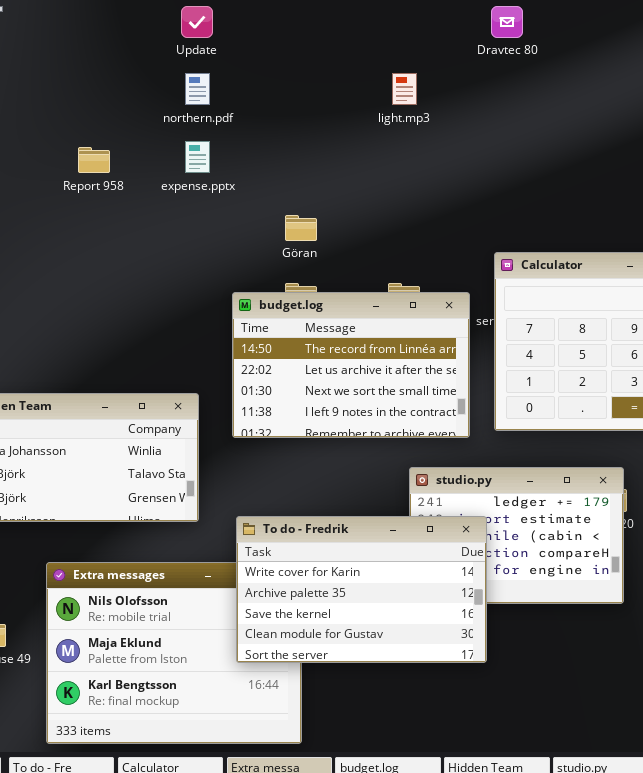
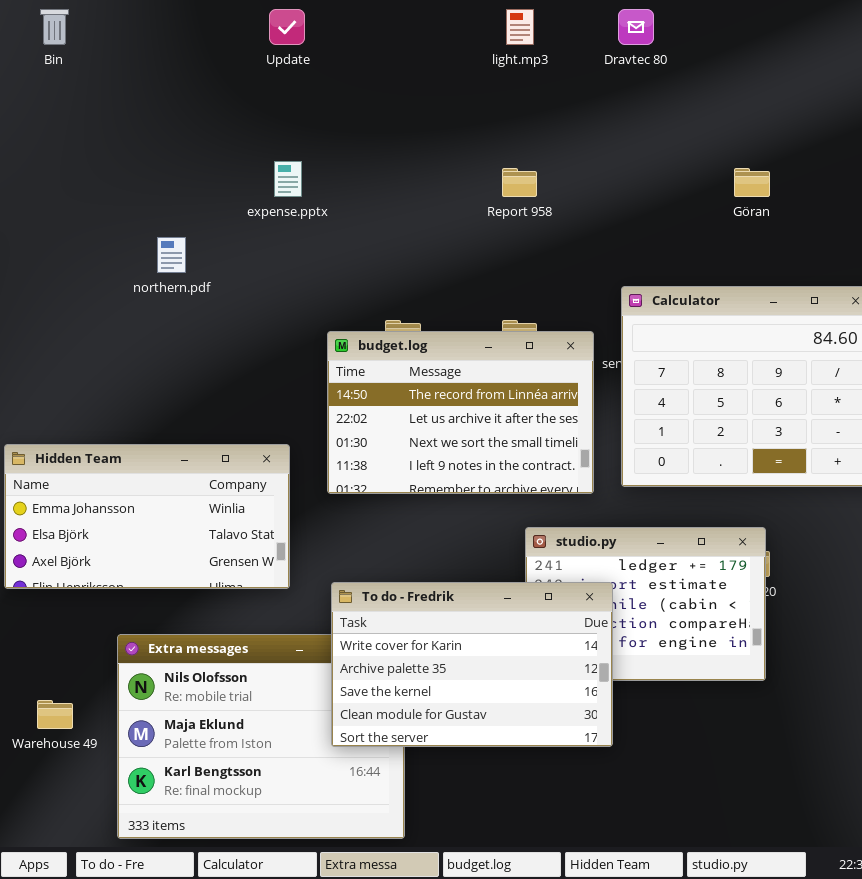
northern.pdf: [185,73,210,105] -> [157,237,186,273], moved
light.mp3: [392,73,417,105] -> [506,9,534,45], moved
Report 958: [78,147,110,173] -> [502,168,537,197], moved
Göran: [285,215,317,241] -> [734,168,770,197], moved

